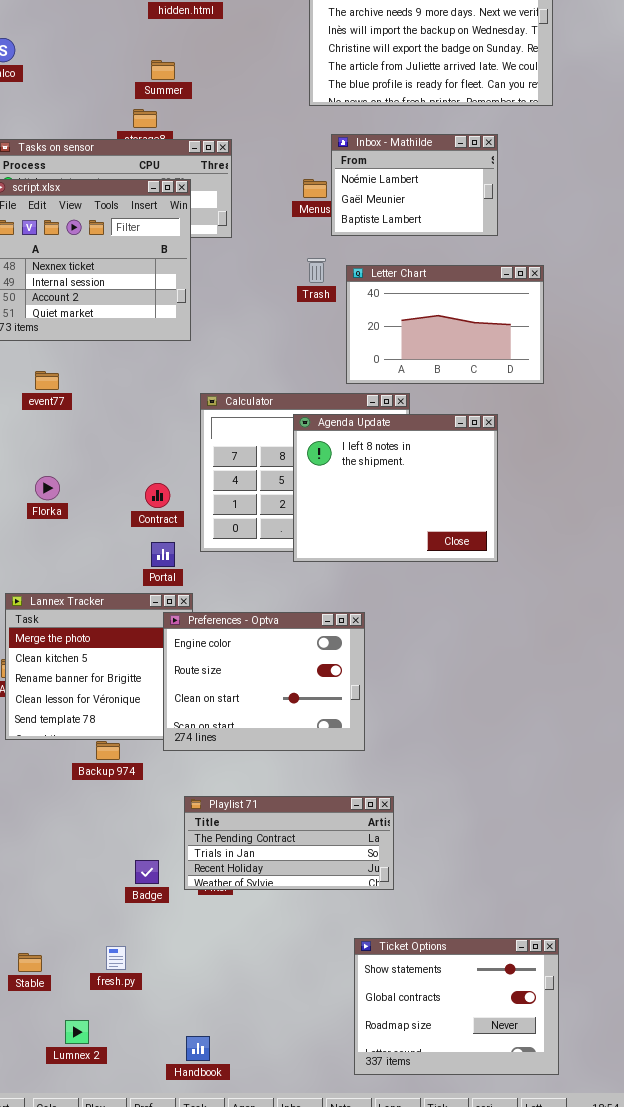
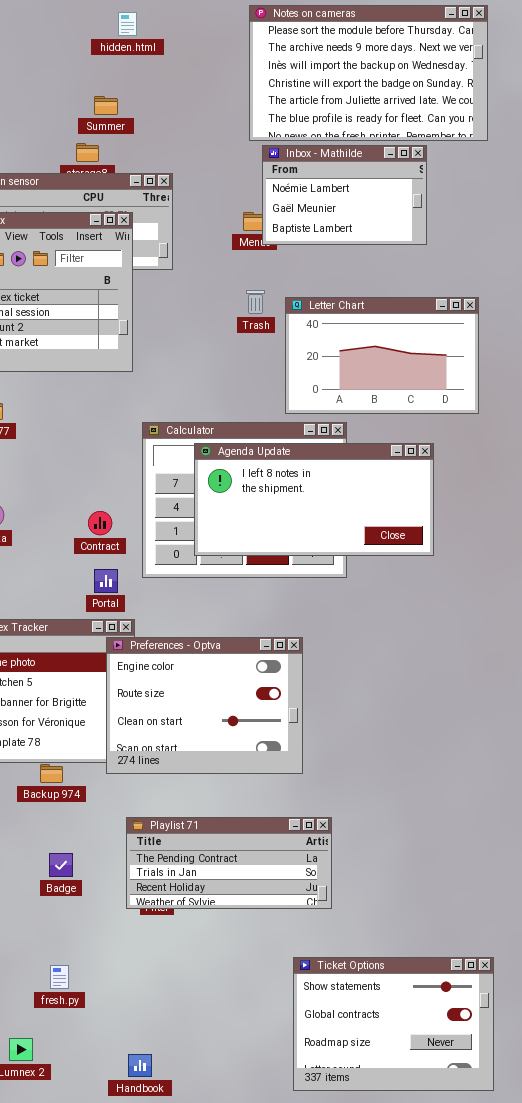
Inbox - Mathilde: [331,134,498,236] -> [262,145,427,245], moved
Agenda Update: [293,414,498,562] -> [194,443,434,556], resized
Badge: [135,860,159,884] -> [49,853,73,877], moved

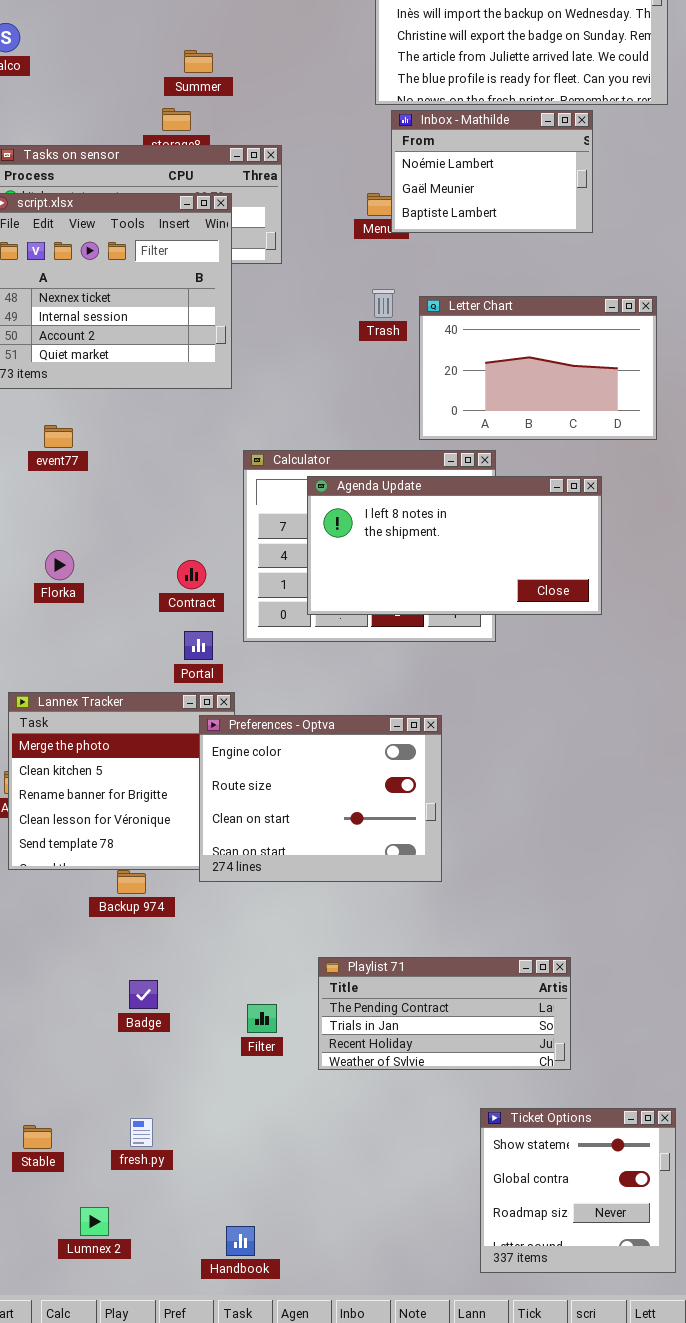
Playlist 71: [126,817,332,909] -> [318,957,571,1070], moved
Ticket Options: [293,957,494,1091] -> [480,1108,676,1273], resized

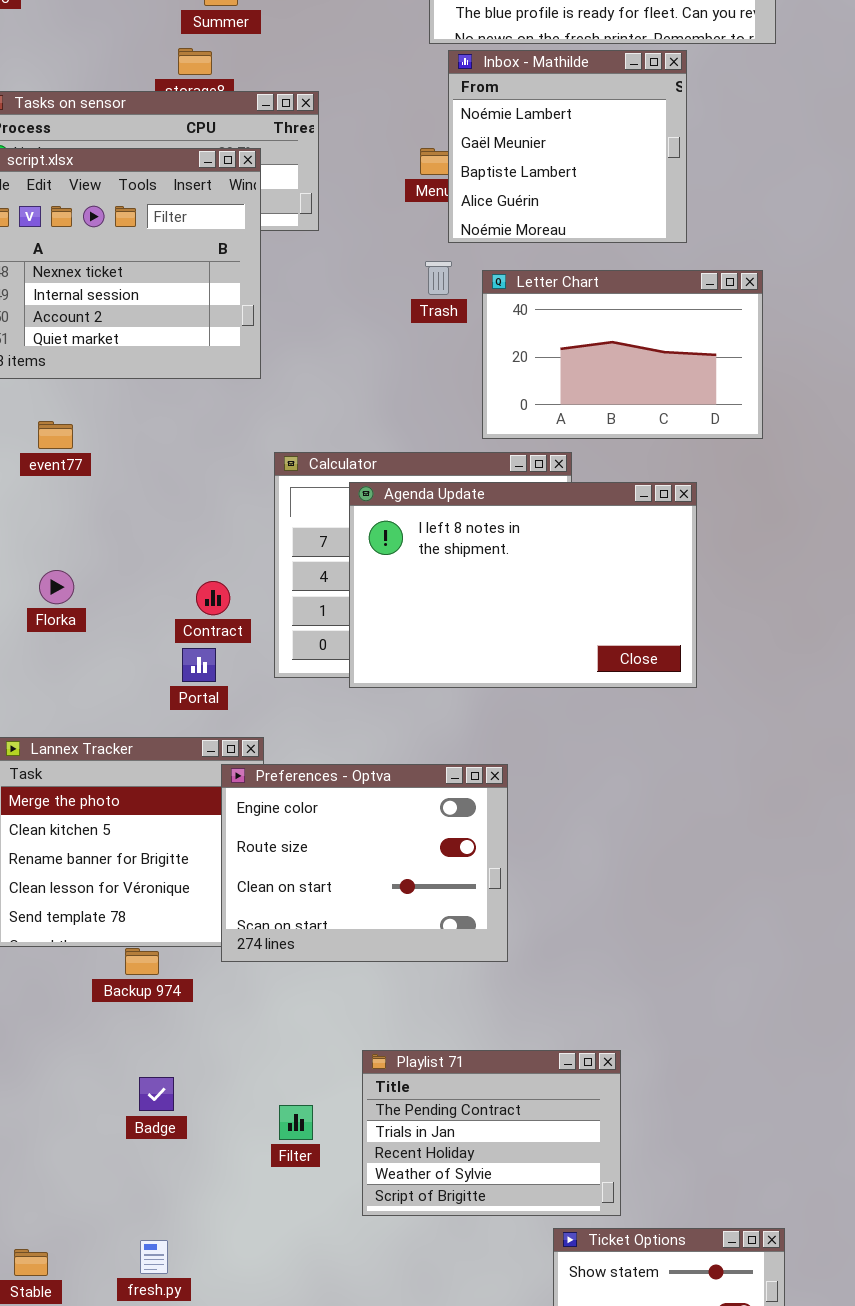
Inbox - Mathilde: [391,110,593,233] -> [448,50,687,243], resized
Agenda Update: [307,476,602,615] -> [349,482,697,688], resized
Portal: [184,631,213,660] -> [182,648,216,682], moved
Playlist 71: [318,957,571,1070] -> [362,1050,621,1216], resized

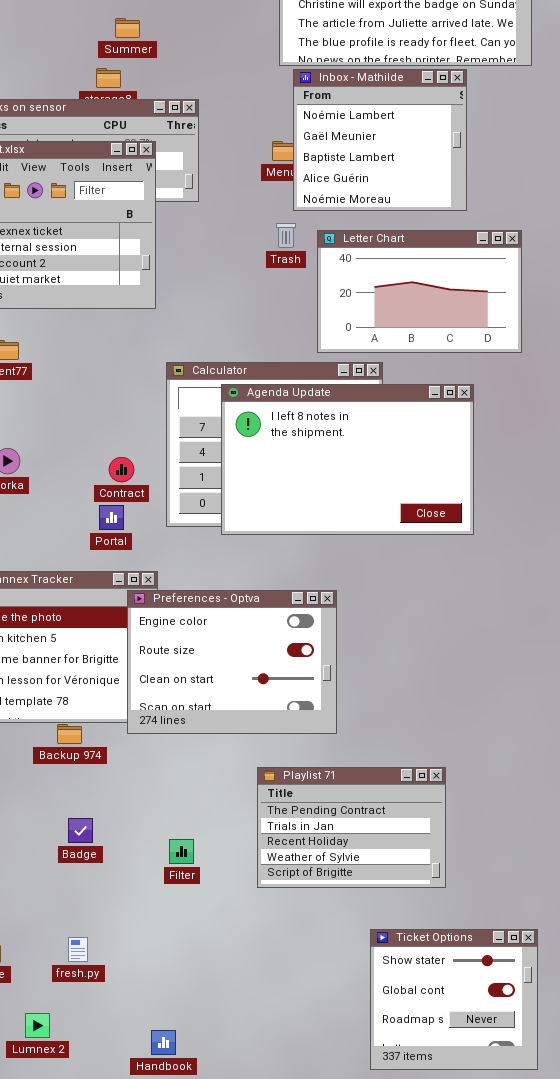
Playlist 71: [362,1050,621,1216] -> [257,767,446,888], moved

